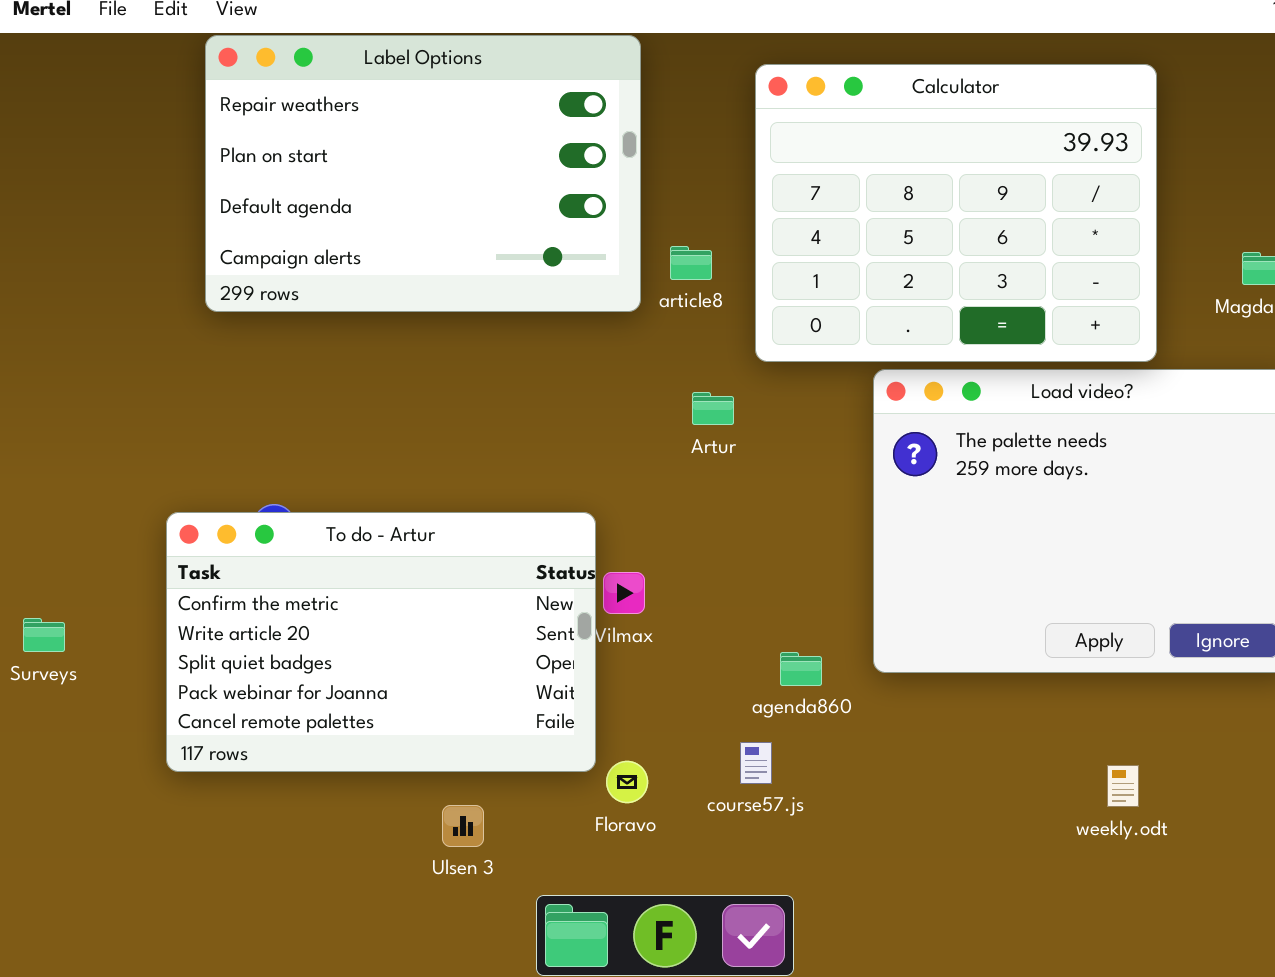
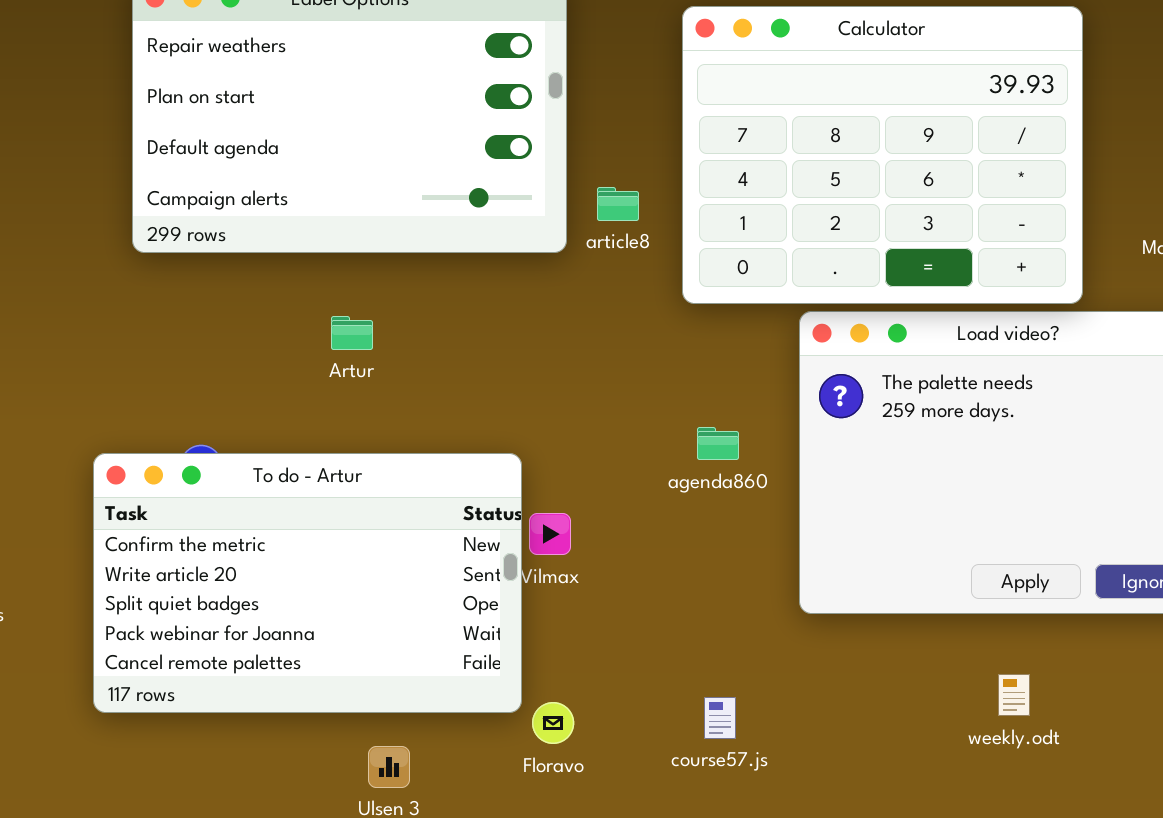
Artur: [692,392,734,425] -> [331,316,373,350], moved
agenda860: [780,652,822,686] -> [697,427,739,460], moved
course57.js: [740,742,772,784] -> [704,697,736,739], moved
weekly.odt: [1107,765,1139,807] -> [998,674,1030,716], moved

